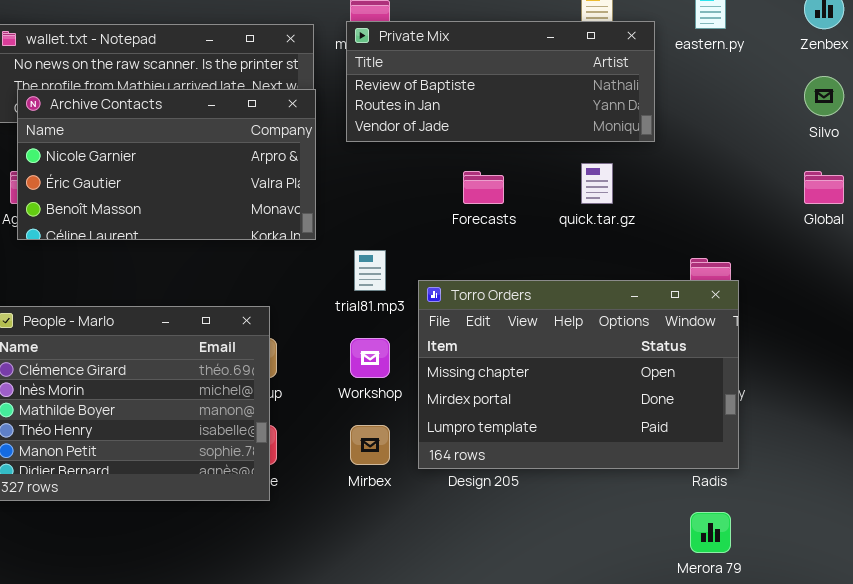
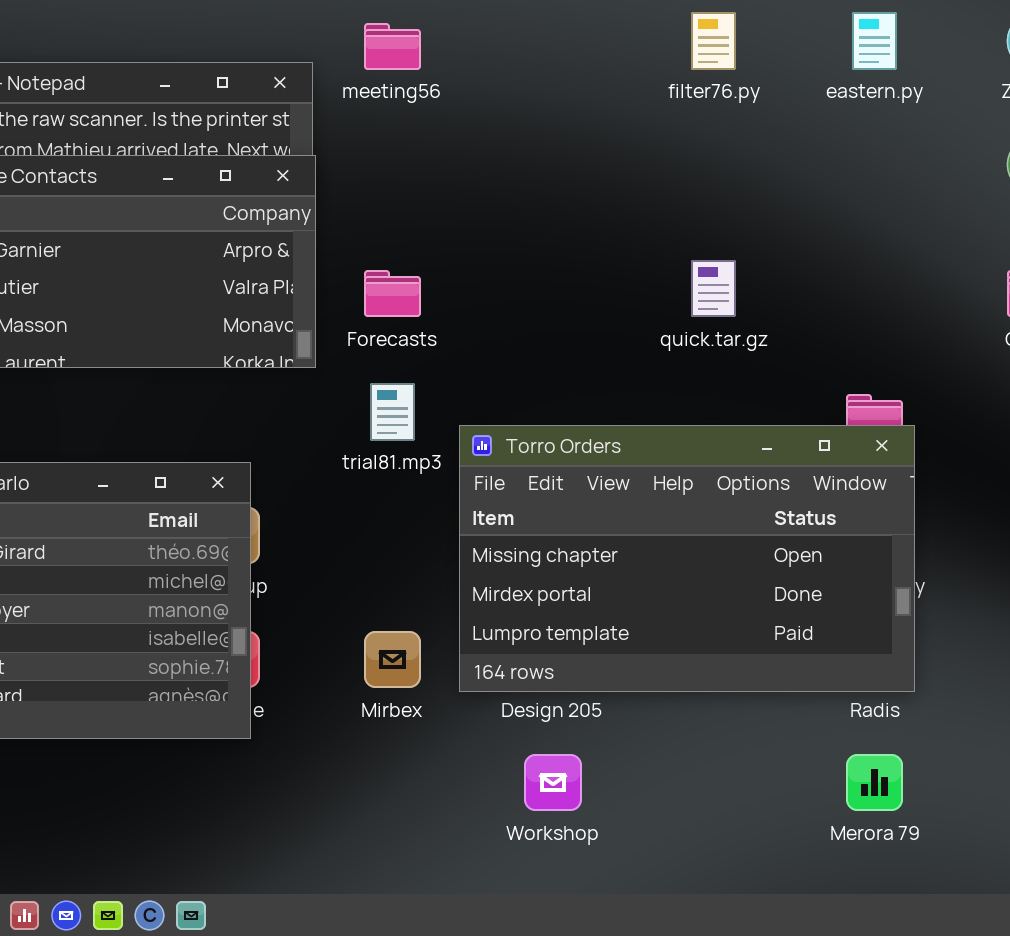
Private Mix: [346,21,655,142] -> none, closed
Forecasts: [463,171,504,204] -> [364,270,421,317], moved
Workshop: [350,338,390,378] -> [524,754,582,811], moved

